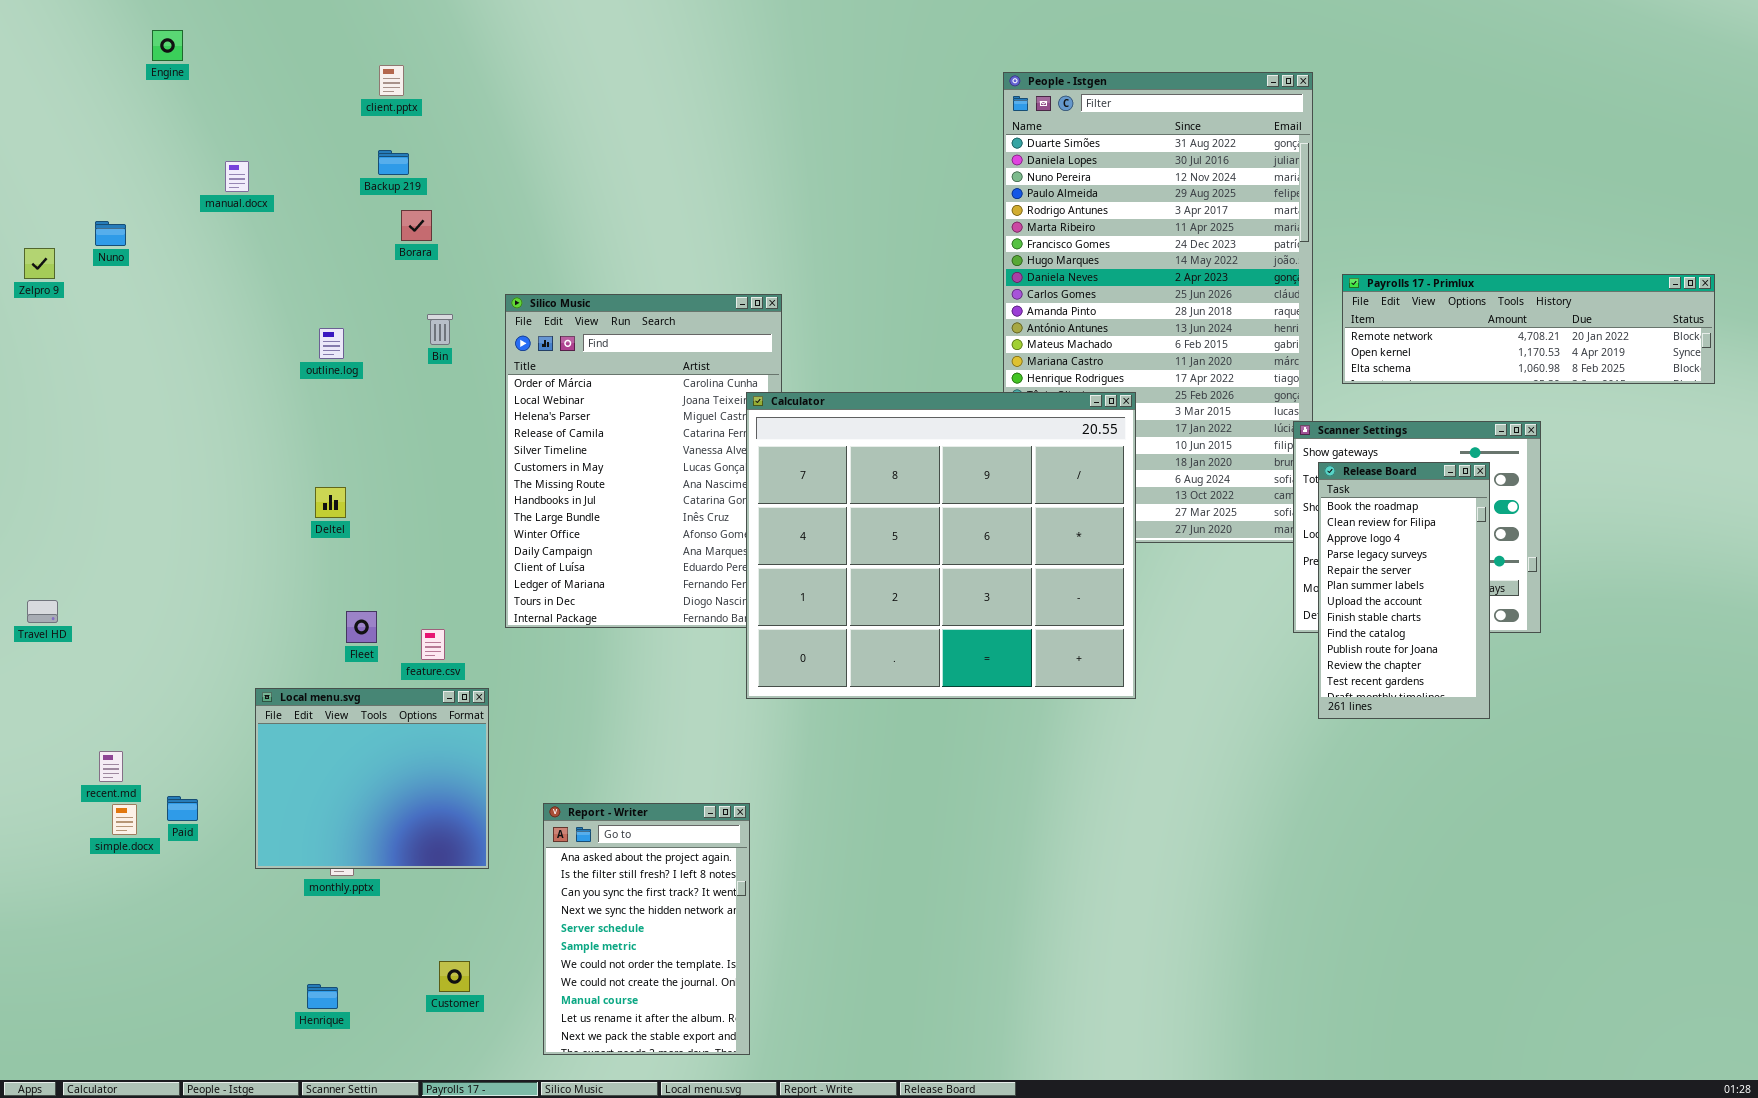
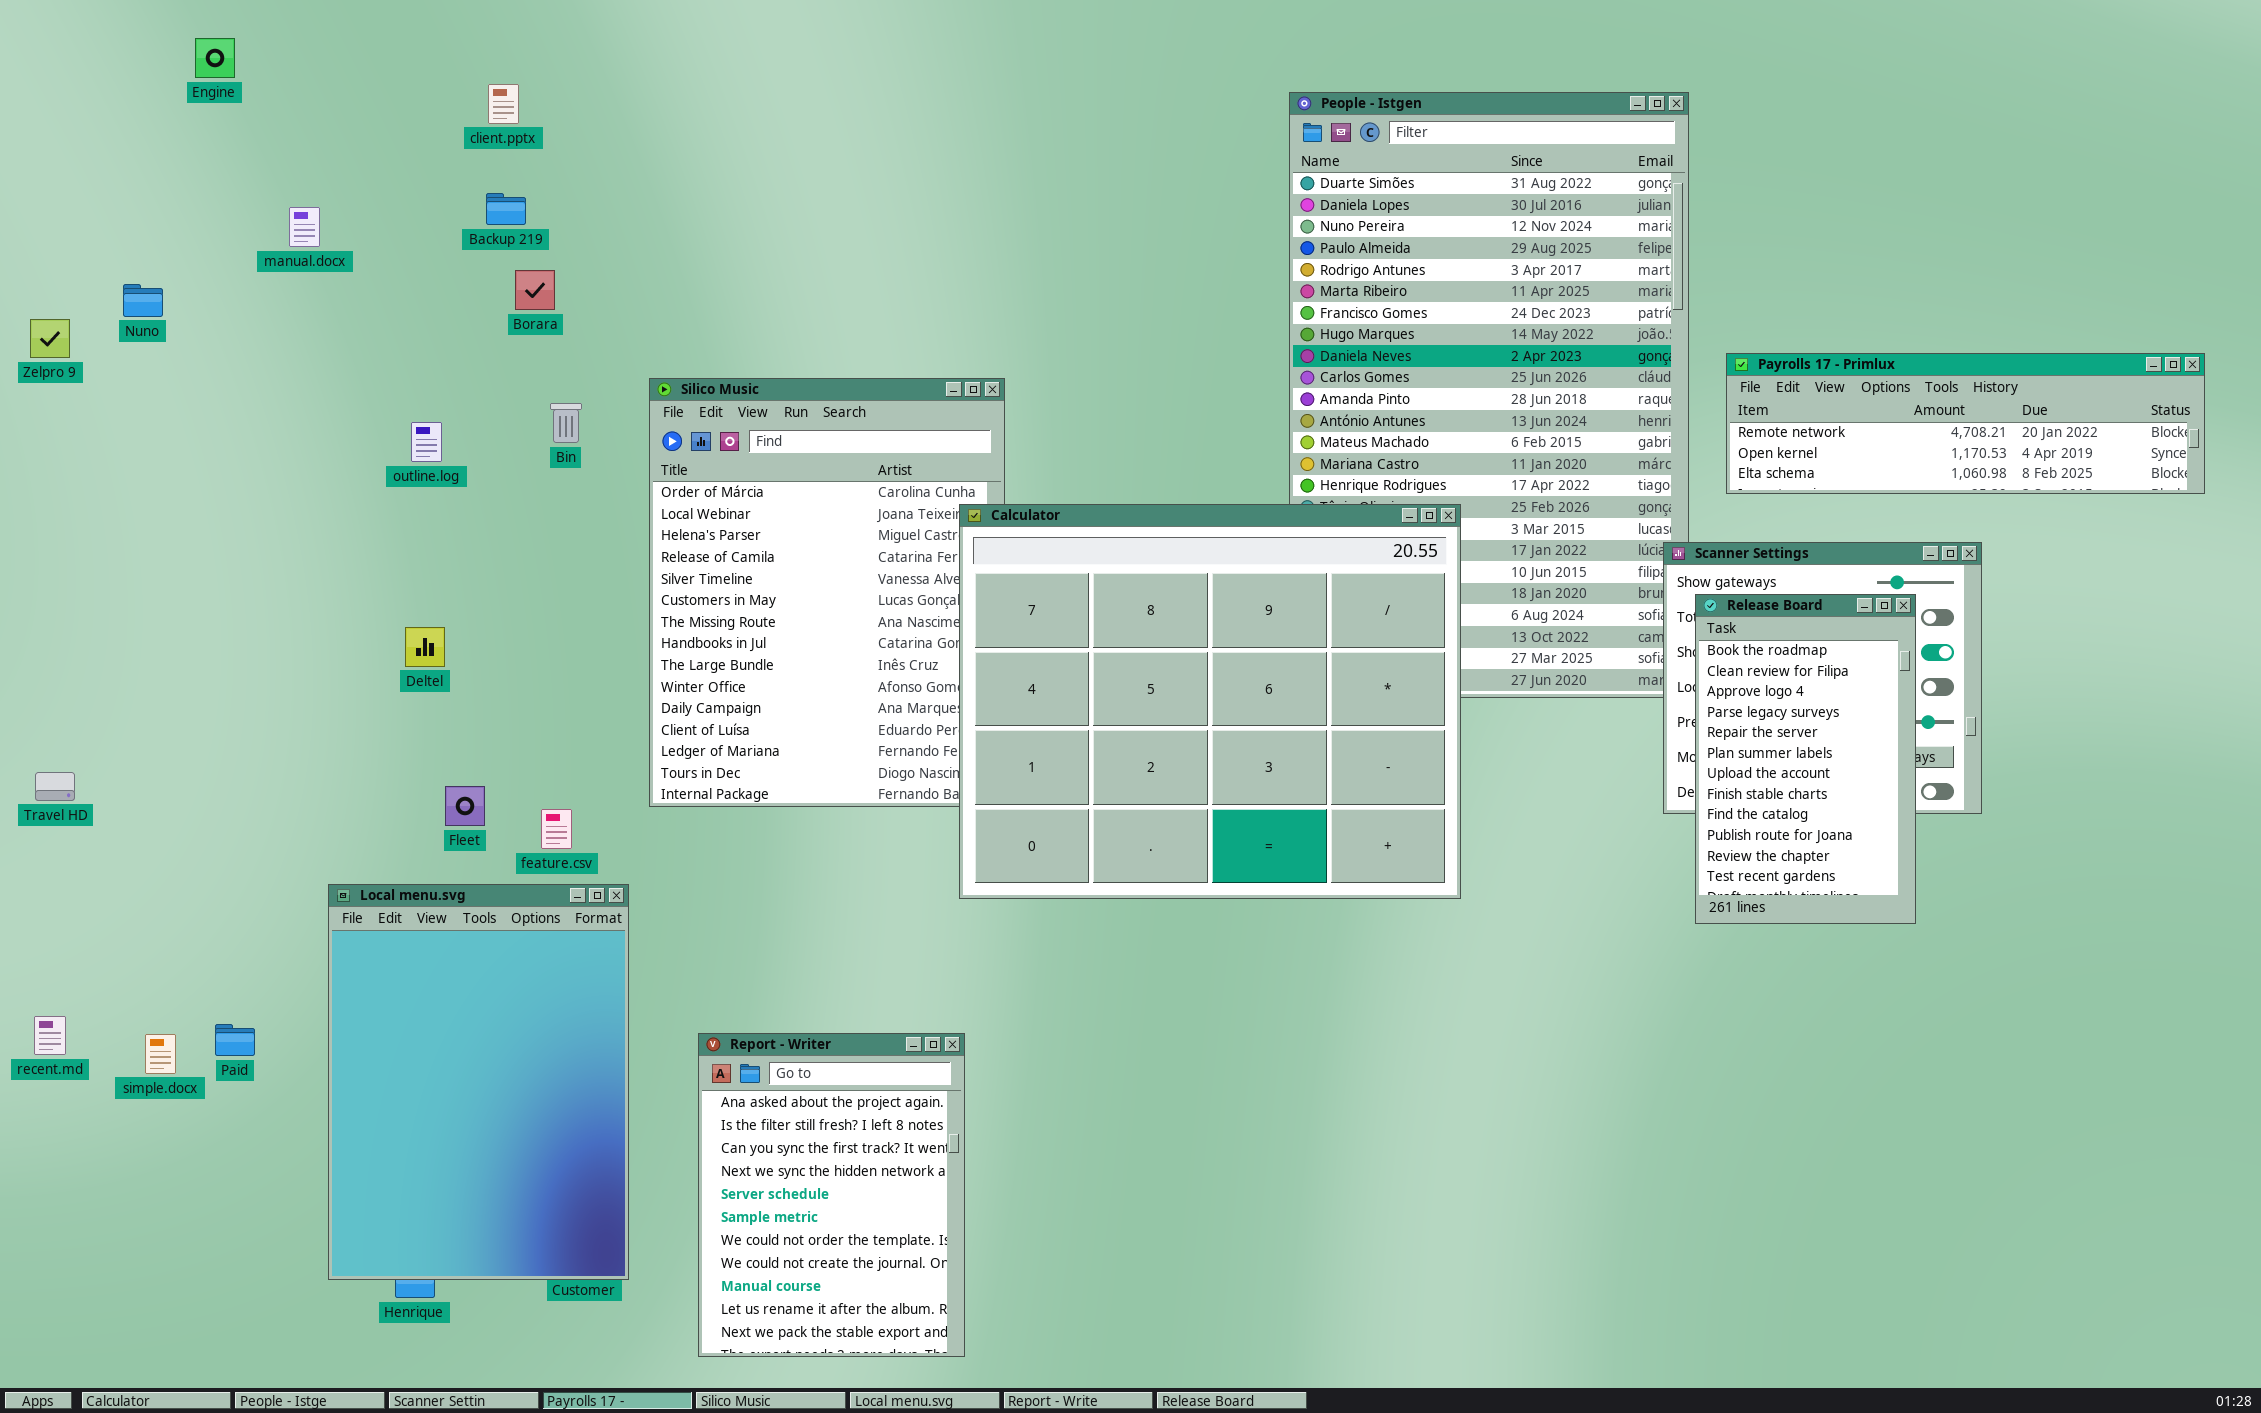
Local menu.svg: [255,688,489,869] -> [328,884,629,1280], resized
recent.md: [99,751,123,782] -> [34,1016,66,1055], moved

